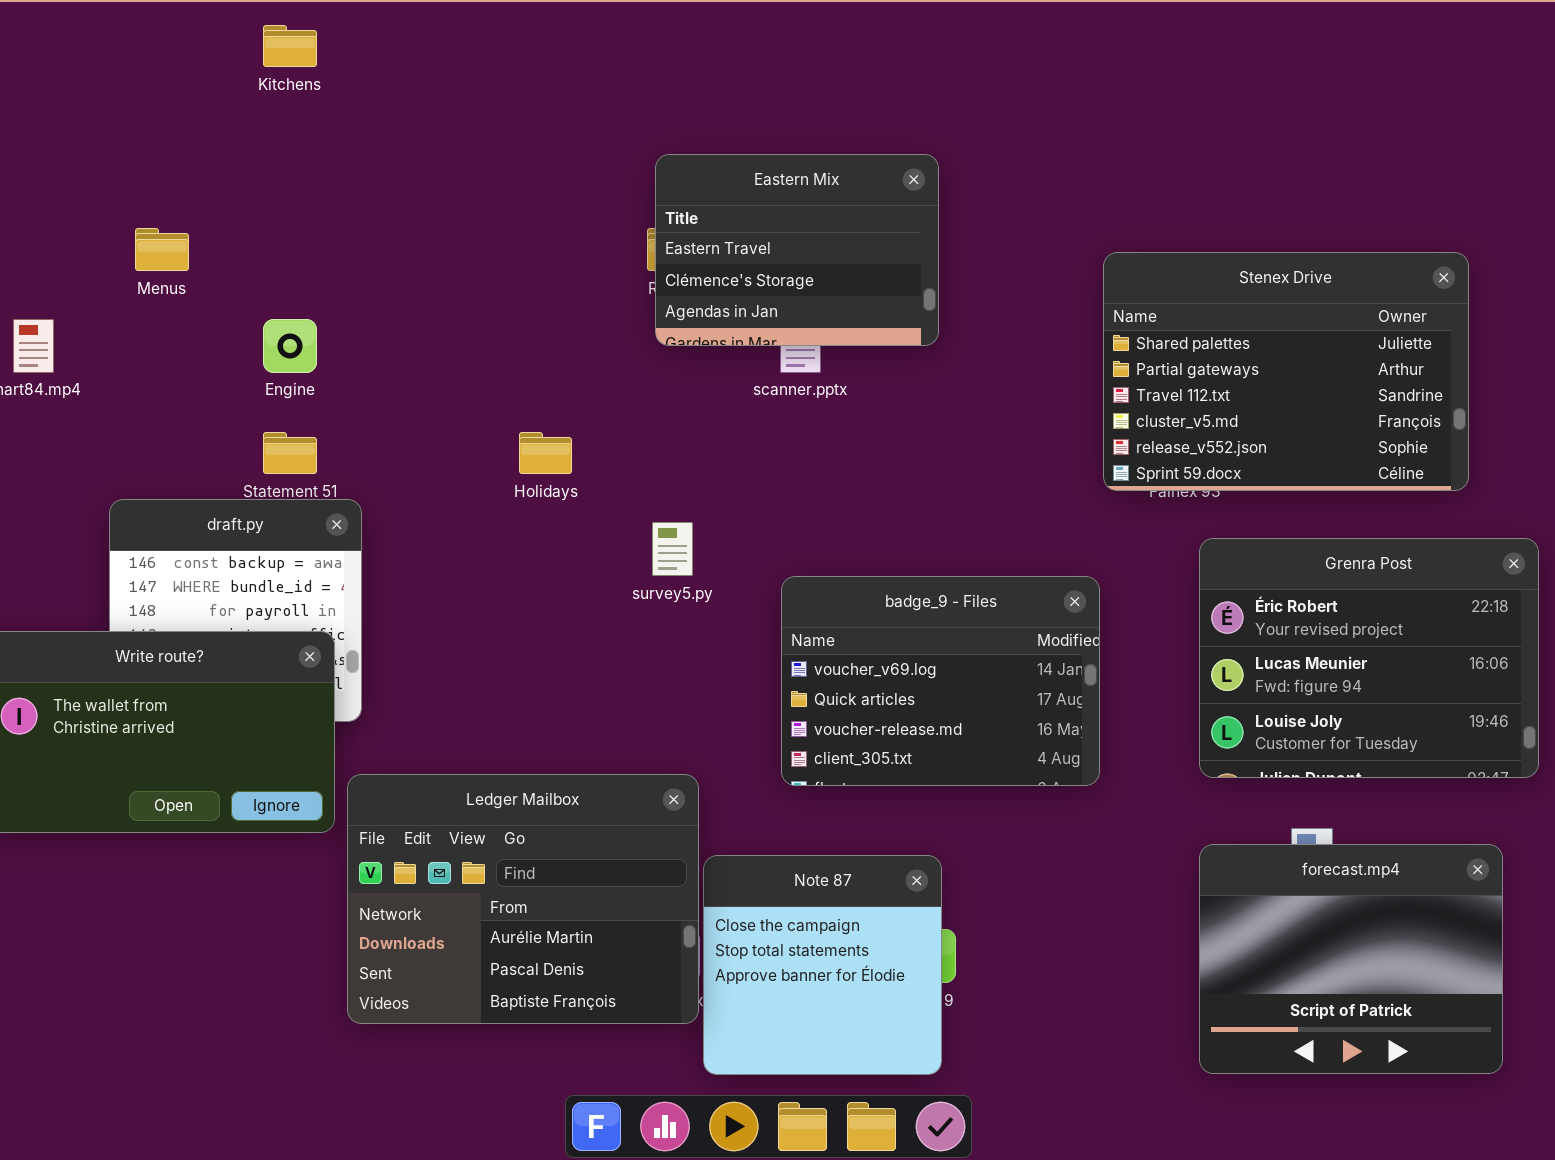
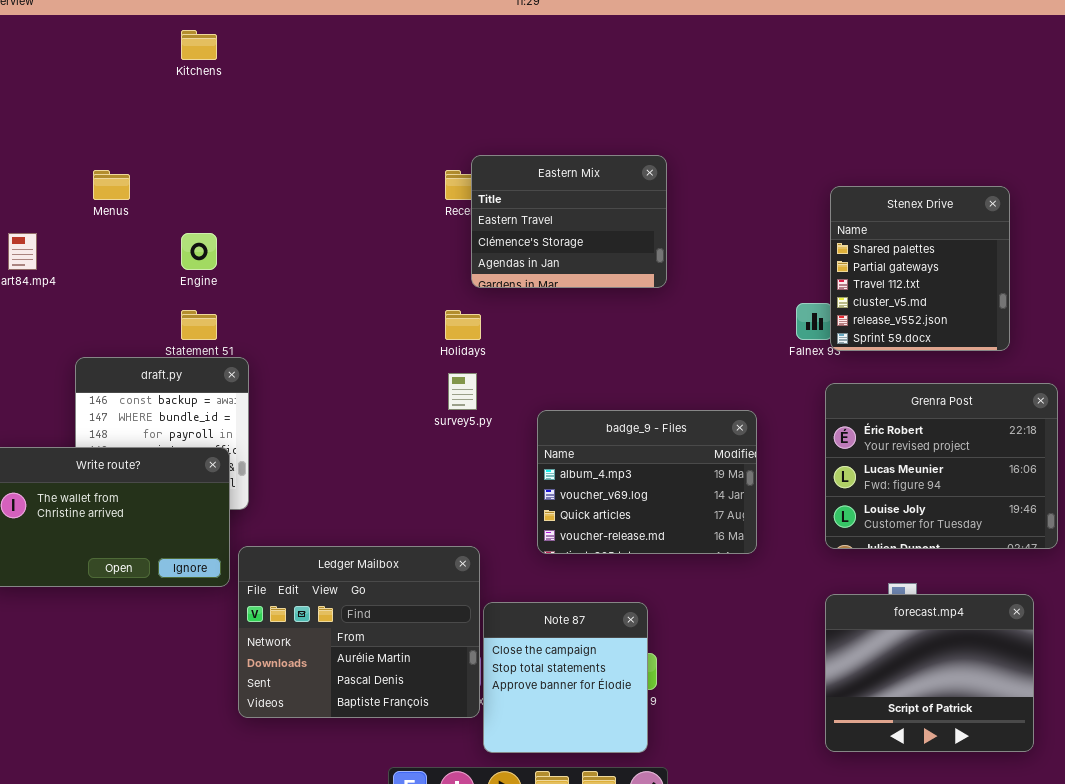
Eastern Mix: [655,154,939,346] -> [471,155,667,288], moved
Stenex Drive: [1103,252,1469,491] -> [830,186,1010,351], resized
Holidays: [519,432,572,474] -> [445,310,481,340], moved
badge_9 - Files: [781,576,1100,786] -> [537,410,757,554], scrolled up 1 row

